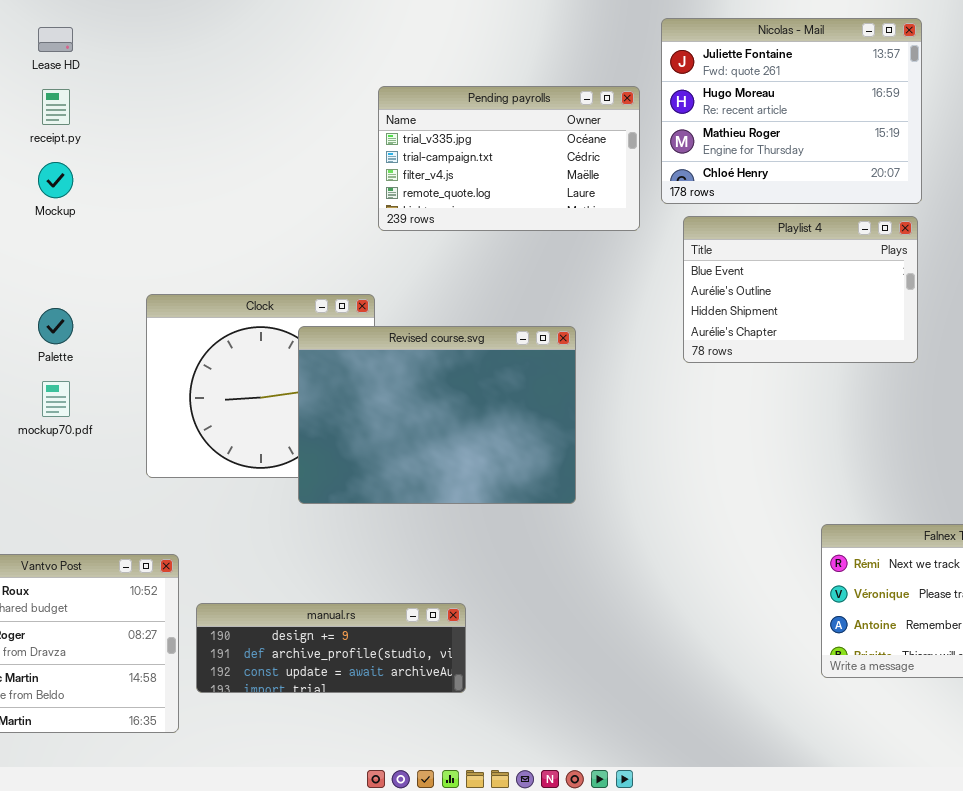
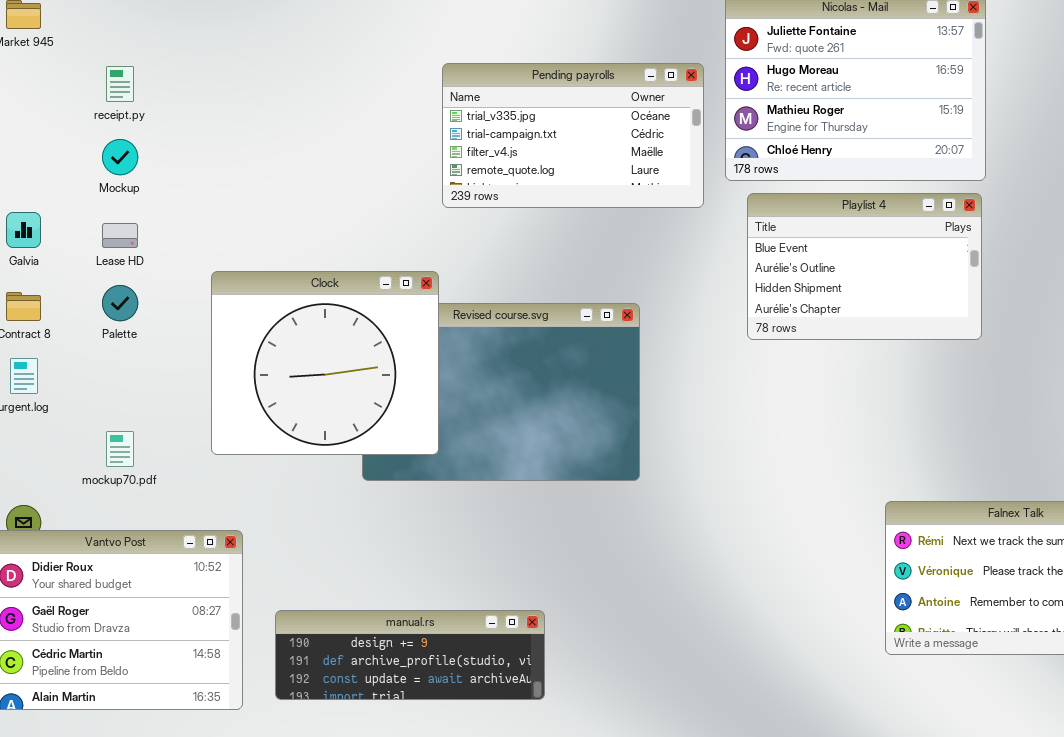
Lease HD: [38,27,73,52] -> [102,223,138,248], moved
Clock: [146,294,375,478] -> [211,271,439,455], raised
mockup70.pdf: [42,381,70,417] -> [106,431,134,467], moved
manual.rs: [196,603,466,693] -> [275,610,545,700], moved

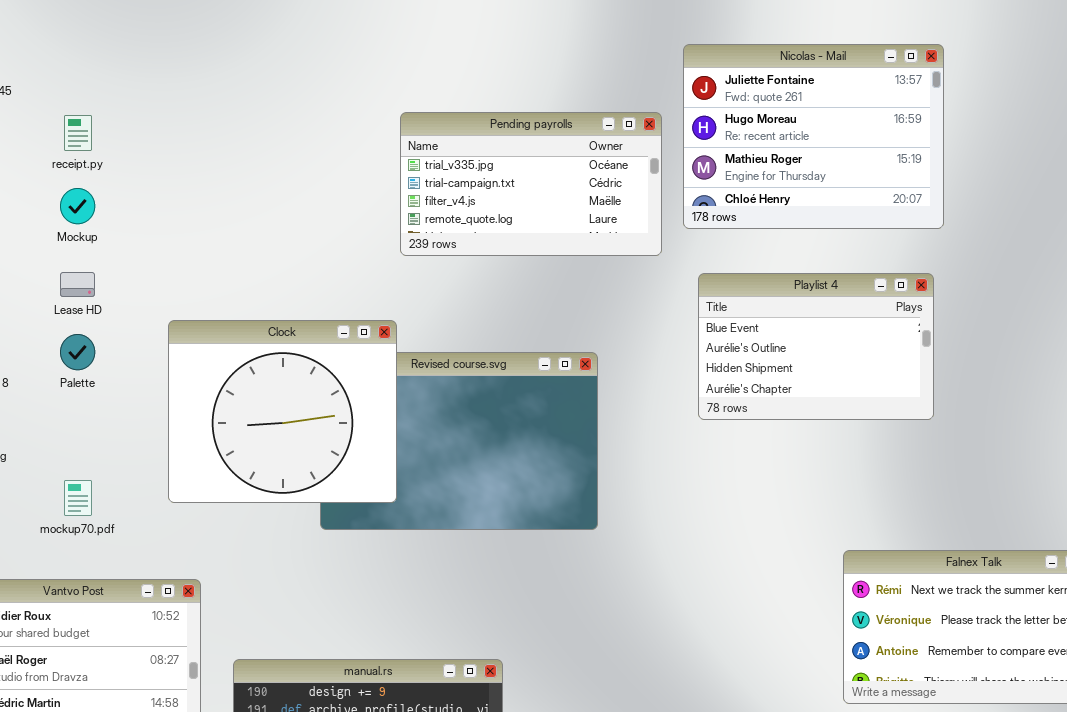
Playlist 4: [747,193,982,340] -> [698,273,934,420], moved

